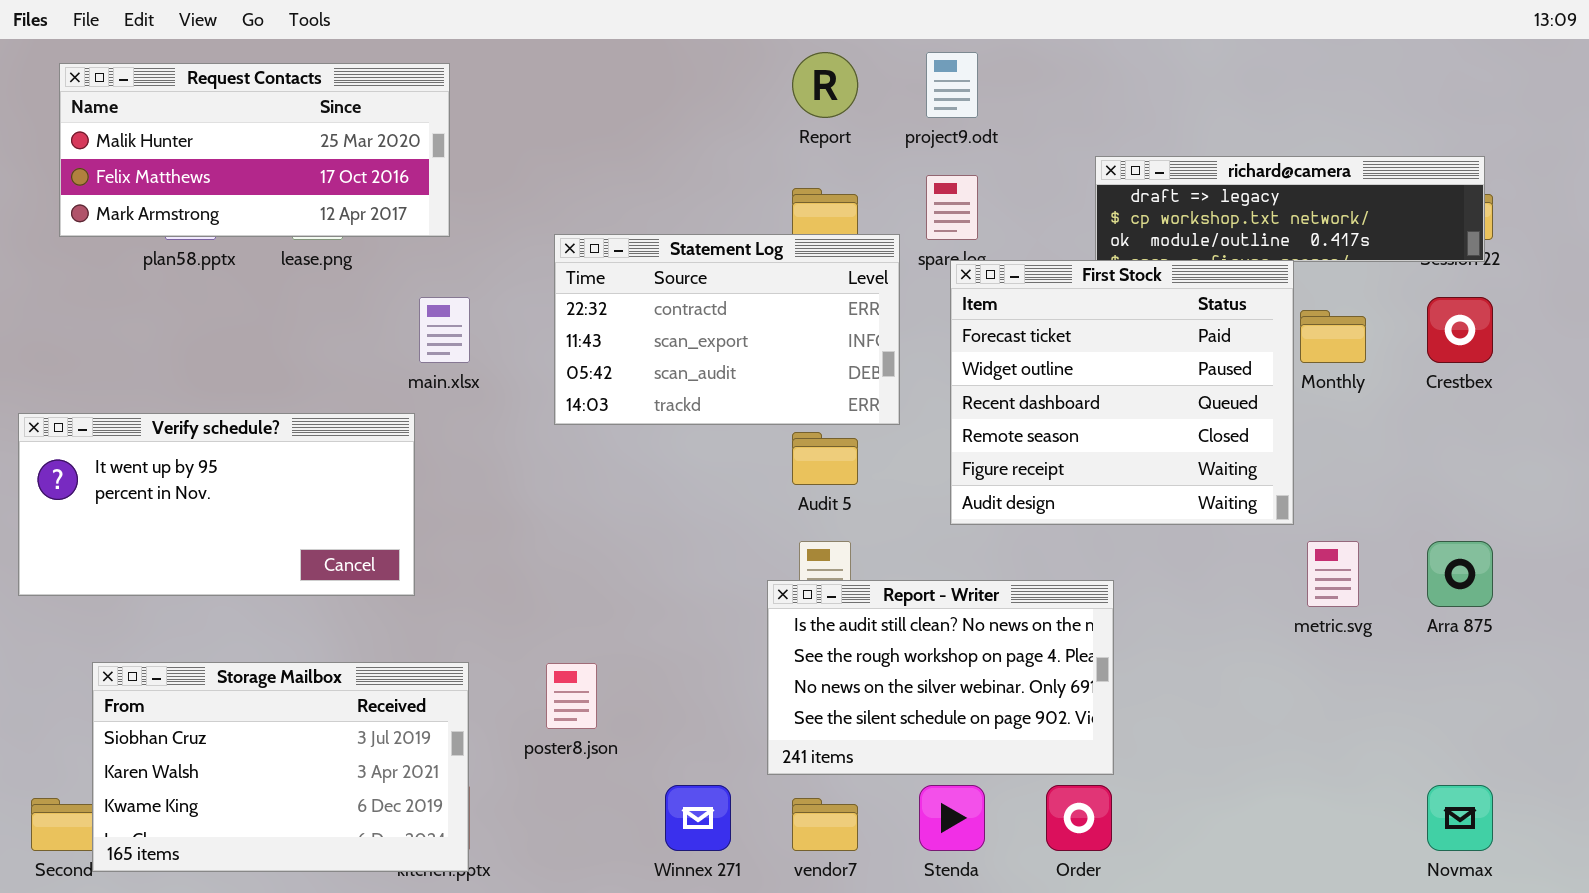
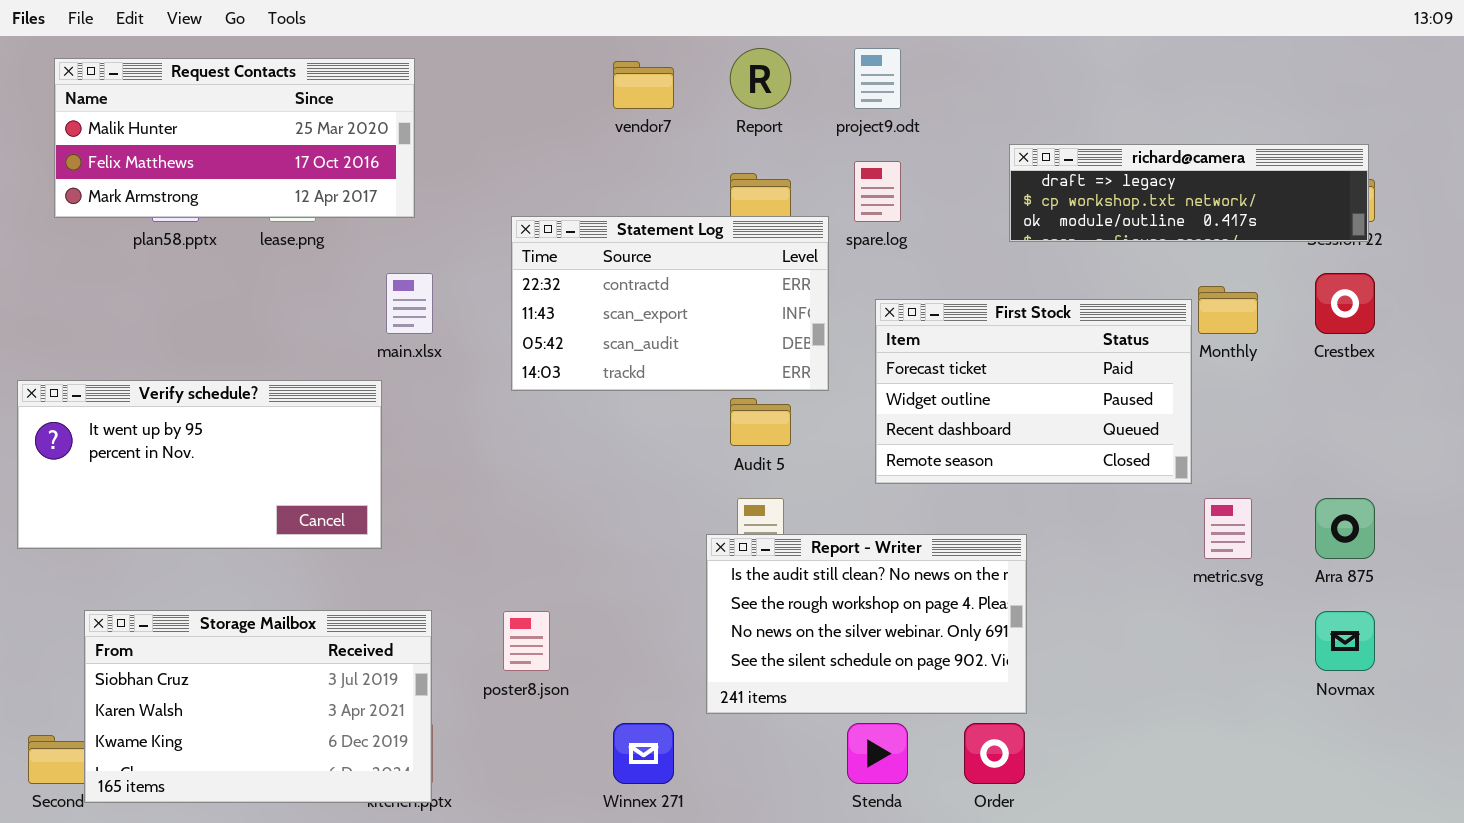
First Stock: [950,260,1294,525] -> [875,299,1192,484], resized
Novmax: [1427,785,1493,851] -> [1315,611,1375,671], moved
vendor7: [792,798,858,851] -> [613,61,674,109], moved

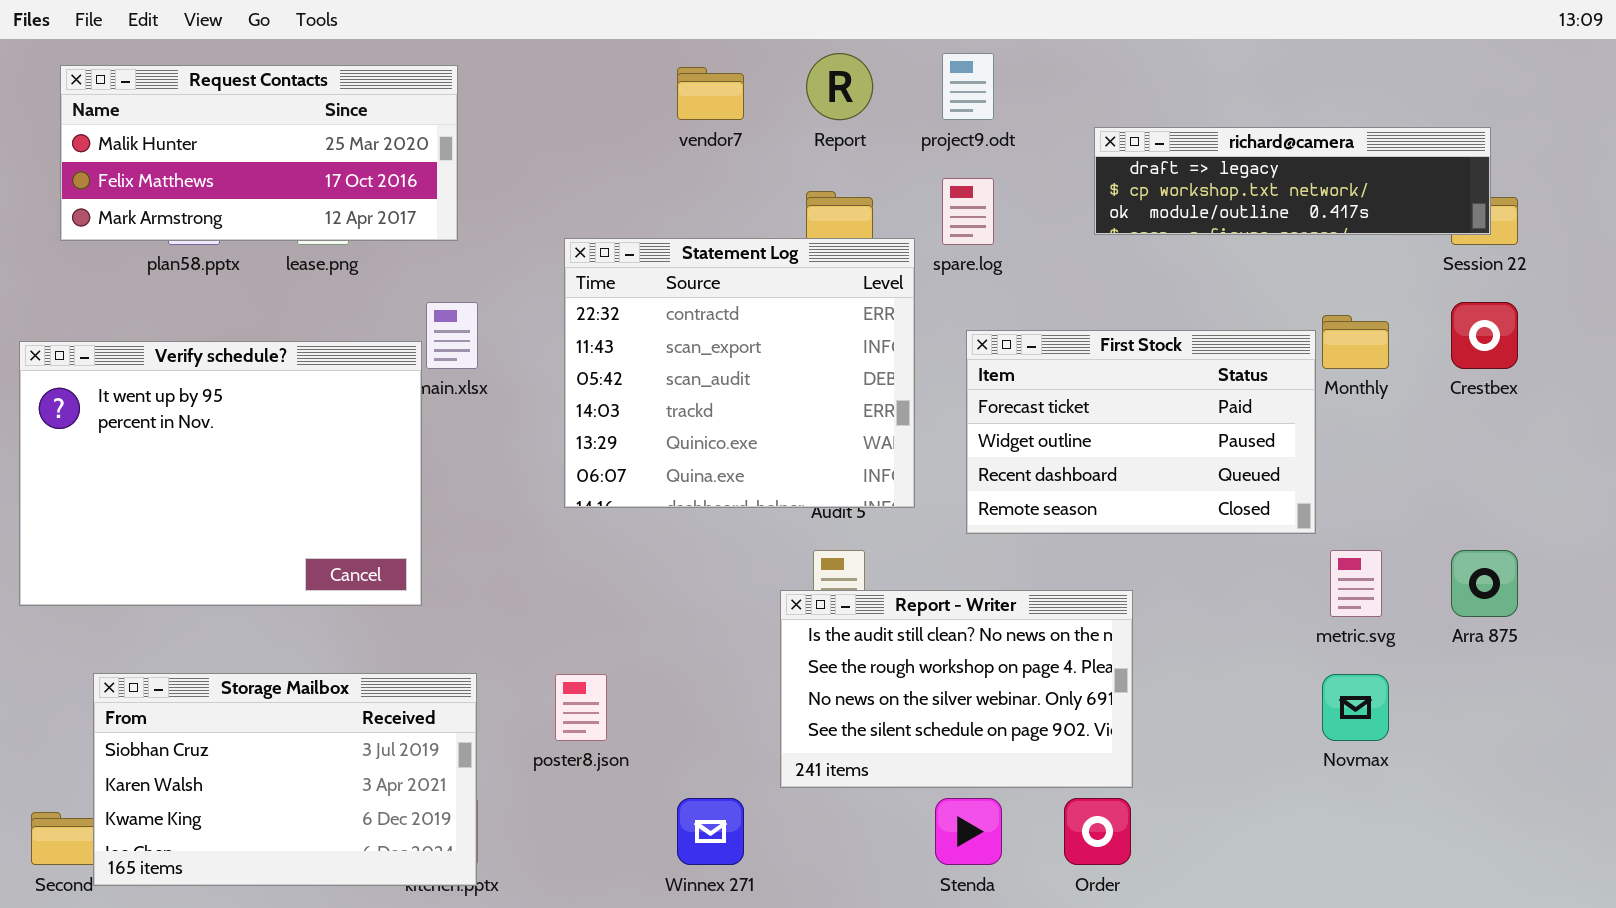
richard@camera: [1009,144,1369,242] -> [1094,127,1491,235], moved
Statement Log: [511,216,829,391] -> [564,238,915,508], resized
Verify schedule?: [17,380,382,549] -> [19,341,422,606], resized
Novmax: [1315,611,1375,671] -> [1322,674,1389,741], moved

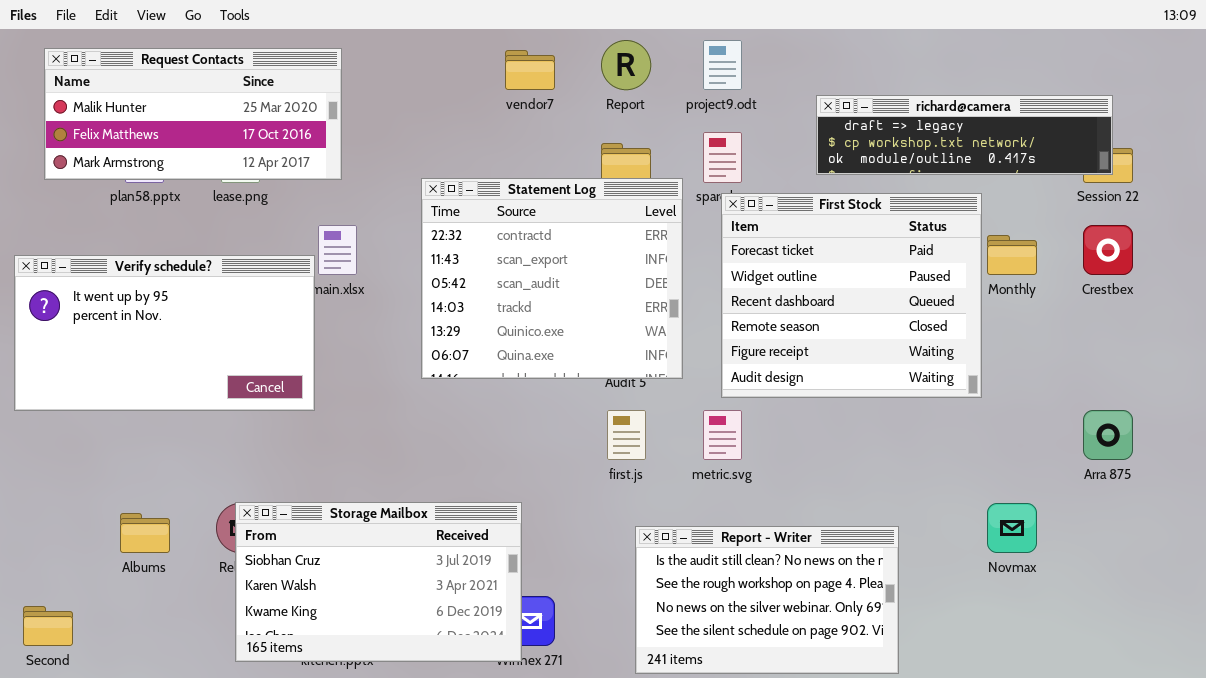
First Stock: [966,330,1316,534] -> [721,193,982,398], resized
Verify schedule?: [19,341,422,606] -> [14,255,315,411], resized
metric.svg: [1330,550,1382,617] -> [703,410,742,460], moved
Report - Writer: [780,590,1133,788] -> [635,526,899,674], moved
Storage Mailbox: [93,673,477,886] -> [235,502,522,662], moved

